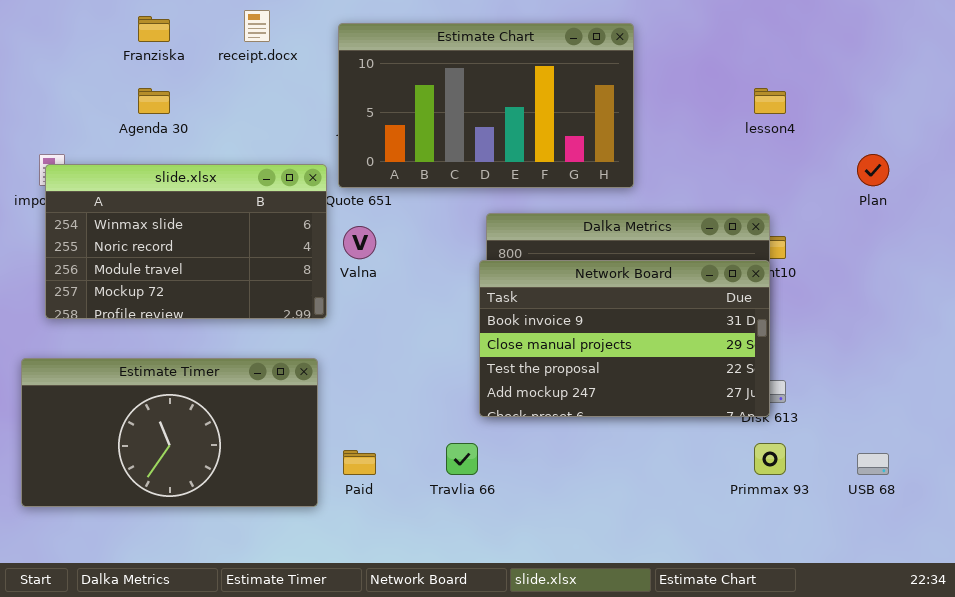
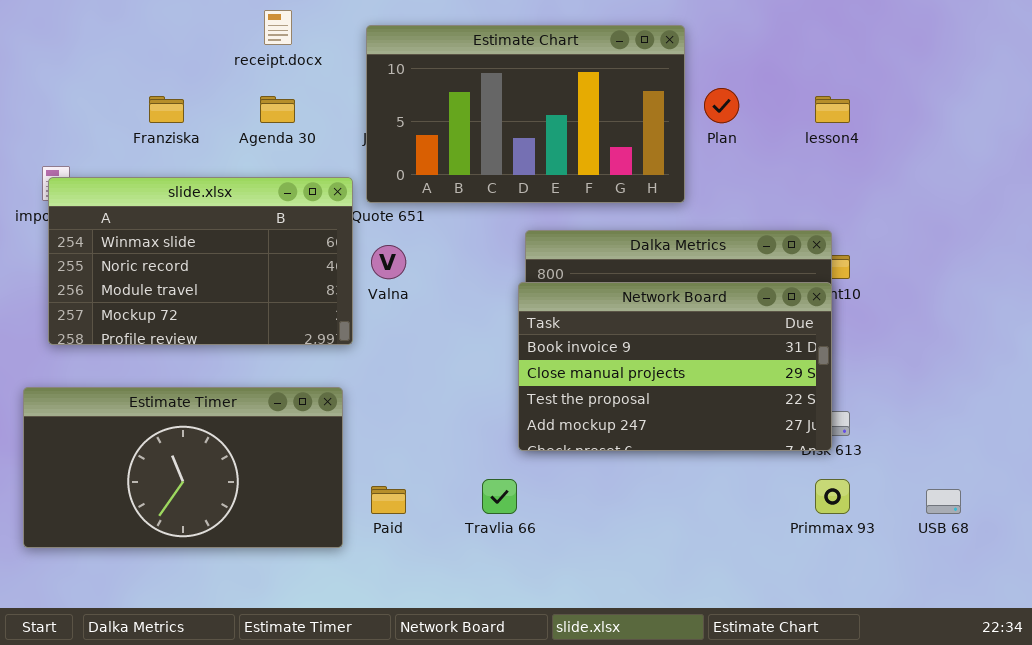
Franziska: [138,16,170,42] -> [149,96,184,123], moved
Agenda 30: [138,88,170,114] -> [260,96,295,123], moved
Plan: [857,154,889,186] -> [704,88,739,123], moved

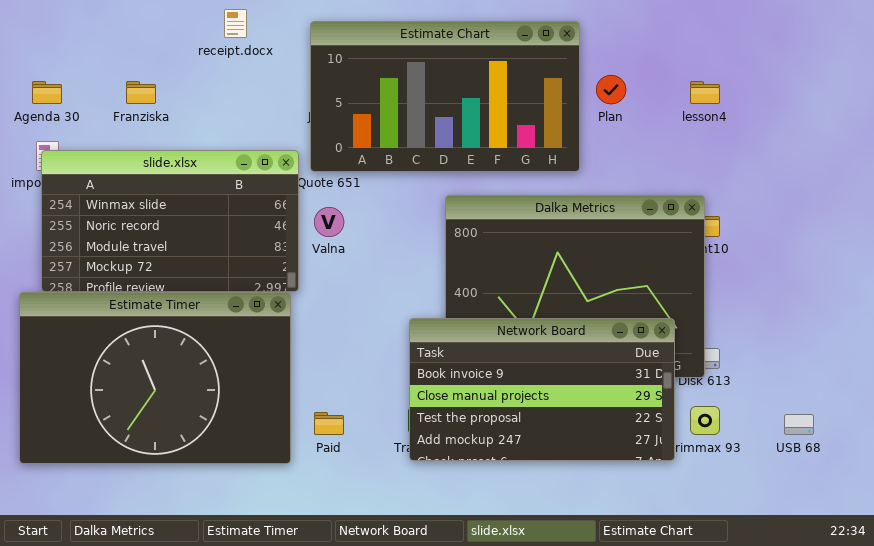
Agenda 30: [260,96,295,123] -> [32,81,62,104], moved
Network Board: [518,282,832,451] -> [409,318,675,461], moved
Estimate Timer: [23,387,343,548] -> [19,292,291,464], resized

